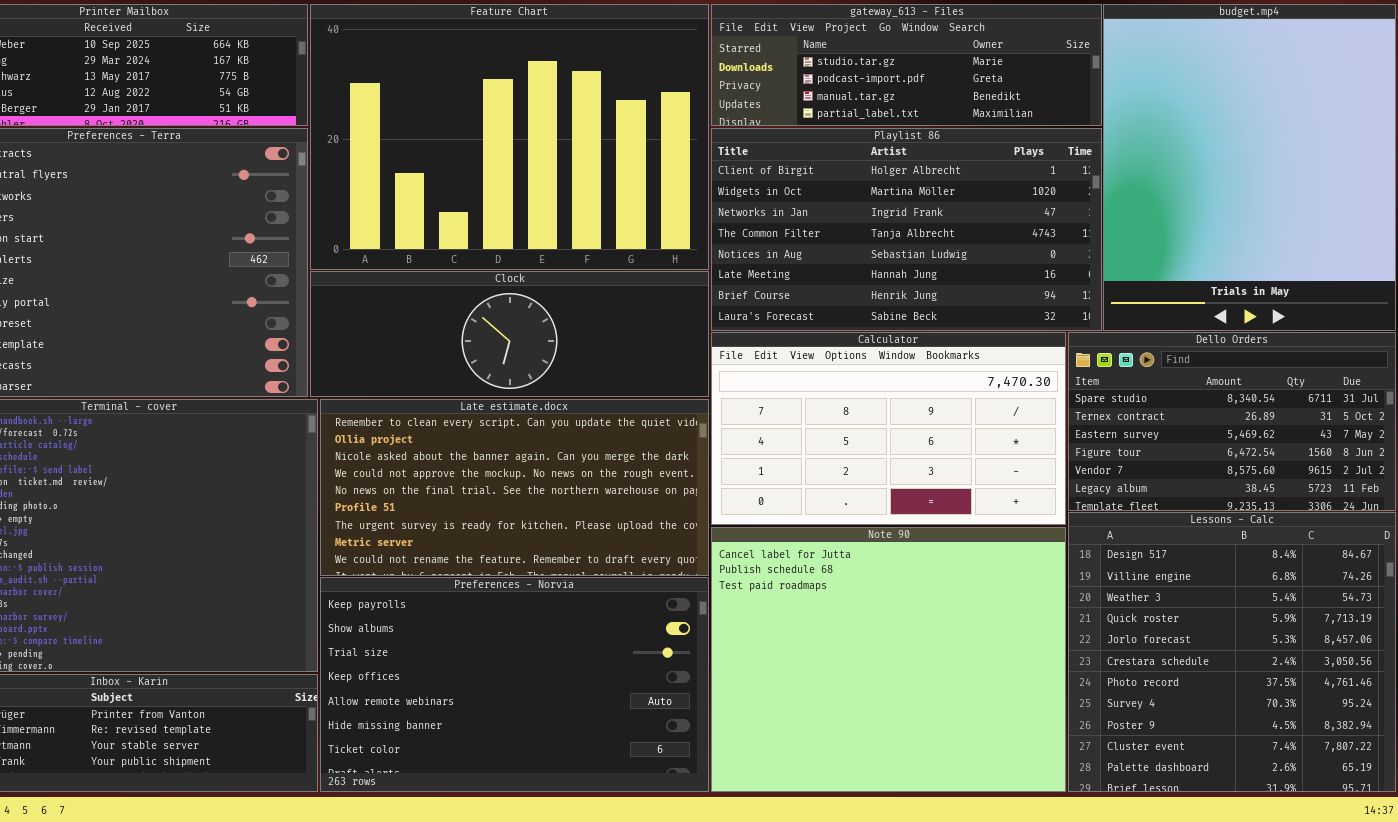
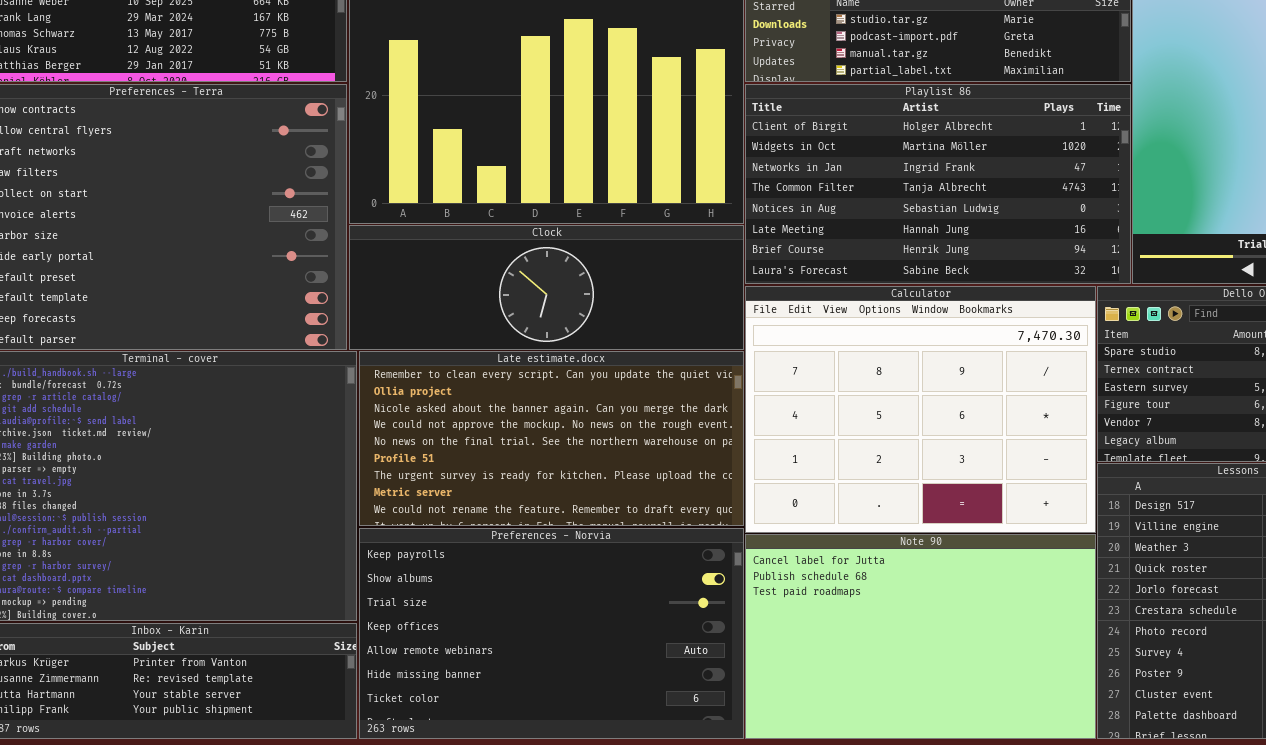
Calculator: [711,332,1066,525] -> [745,286,1096,533], resized
Note 90: [711,527,1066,792] -> [745,534,1096,739], resized

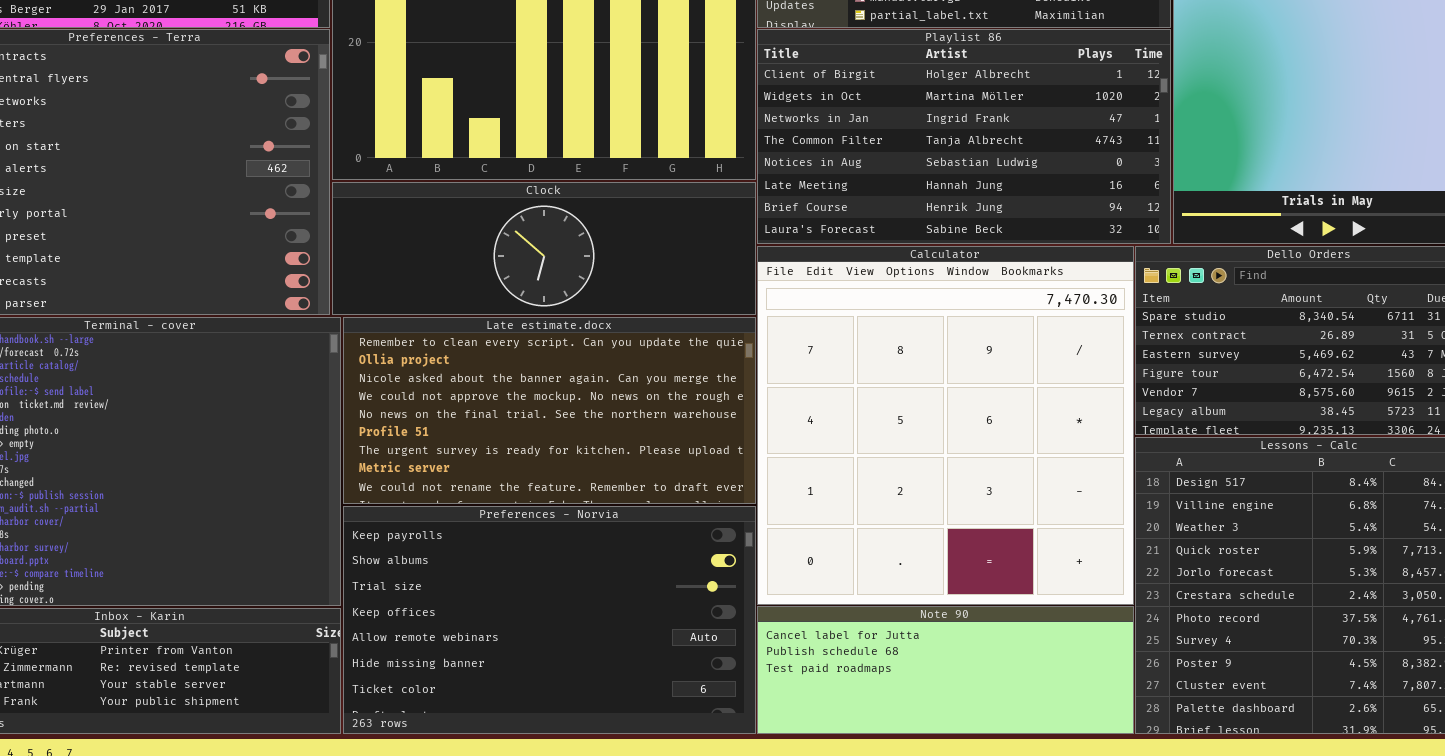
Calculator: [745,286,1096,533] -> [757,246,1134,605], resized
Note 90: [745,534,1096,739] -> [757,606,1134,734], resized

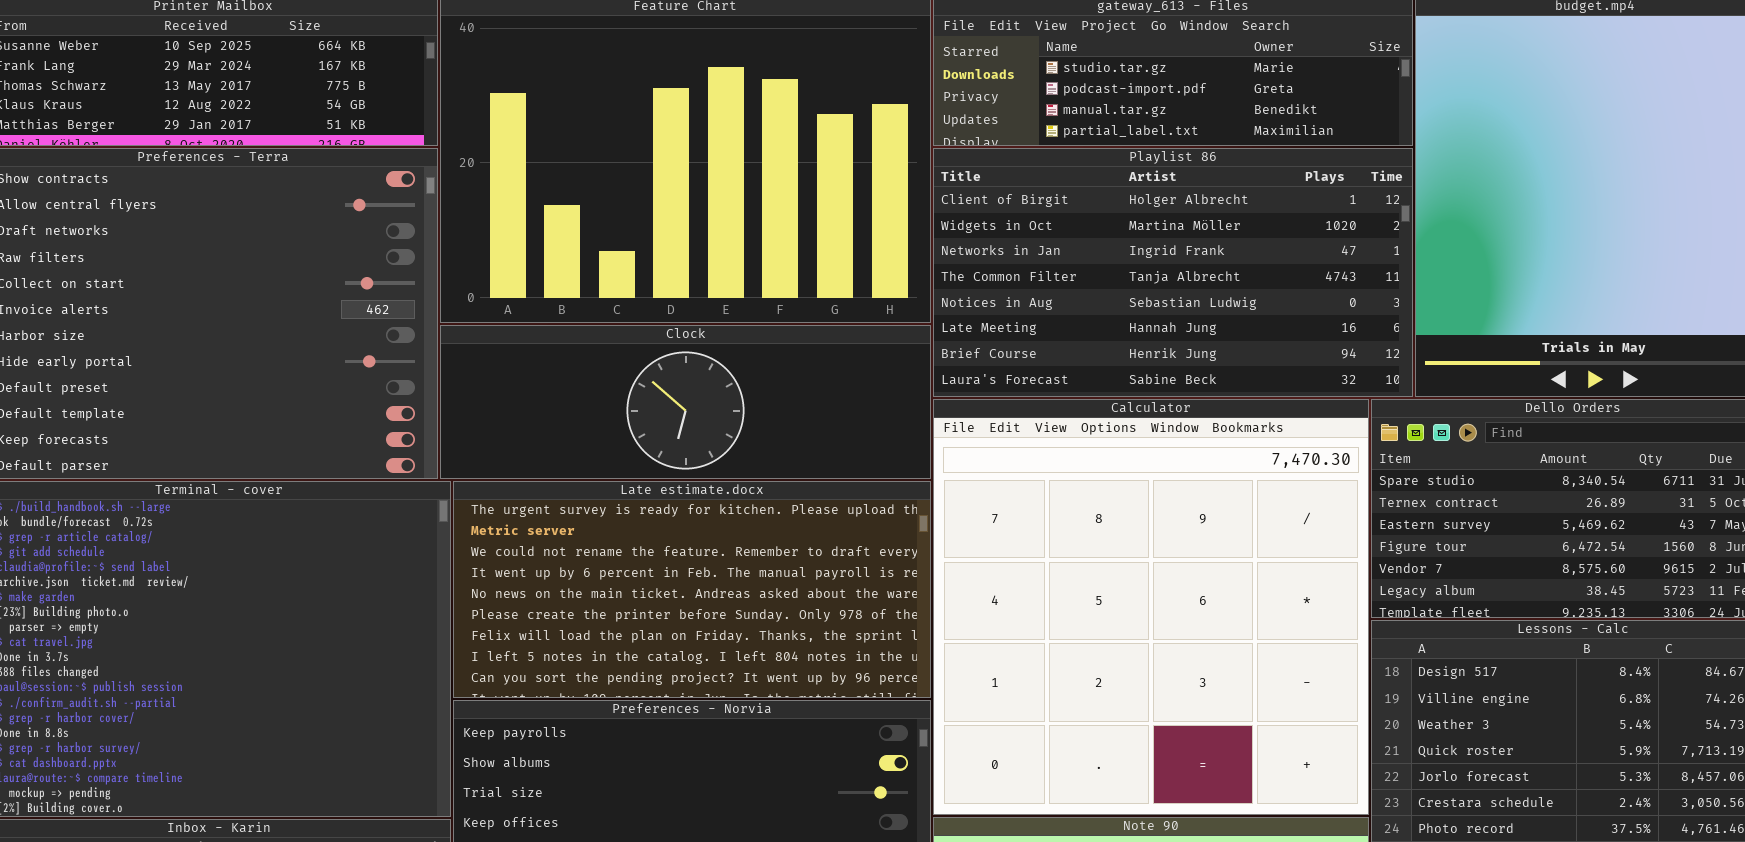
Late estimate.docx: [343,317,756,504] -> [453,481,931,698], scrolled down 6 rows

